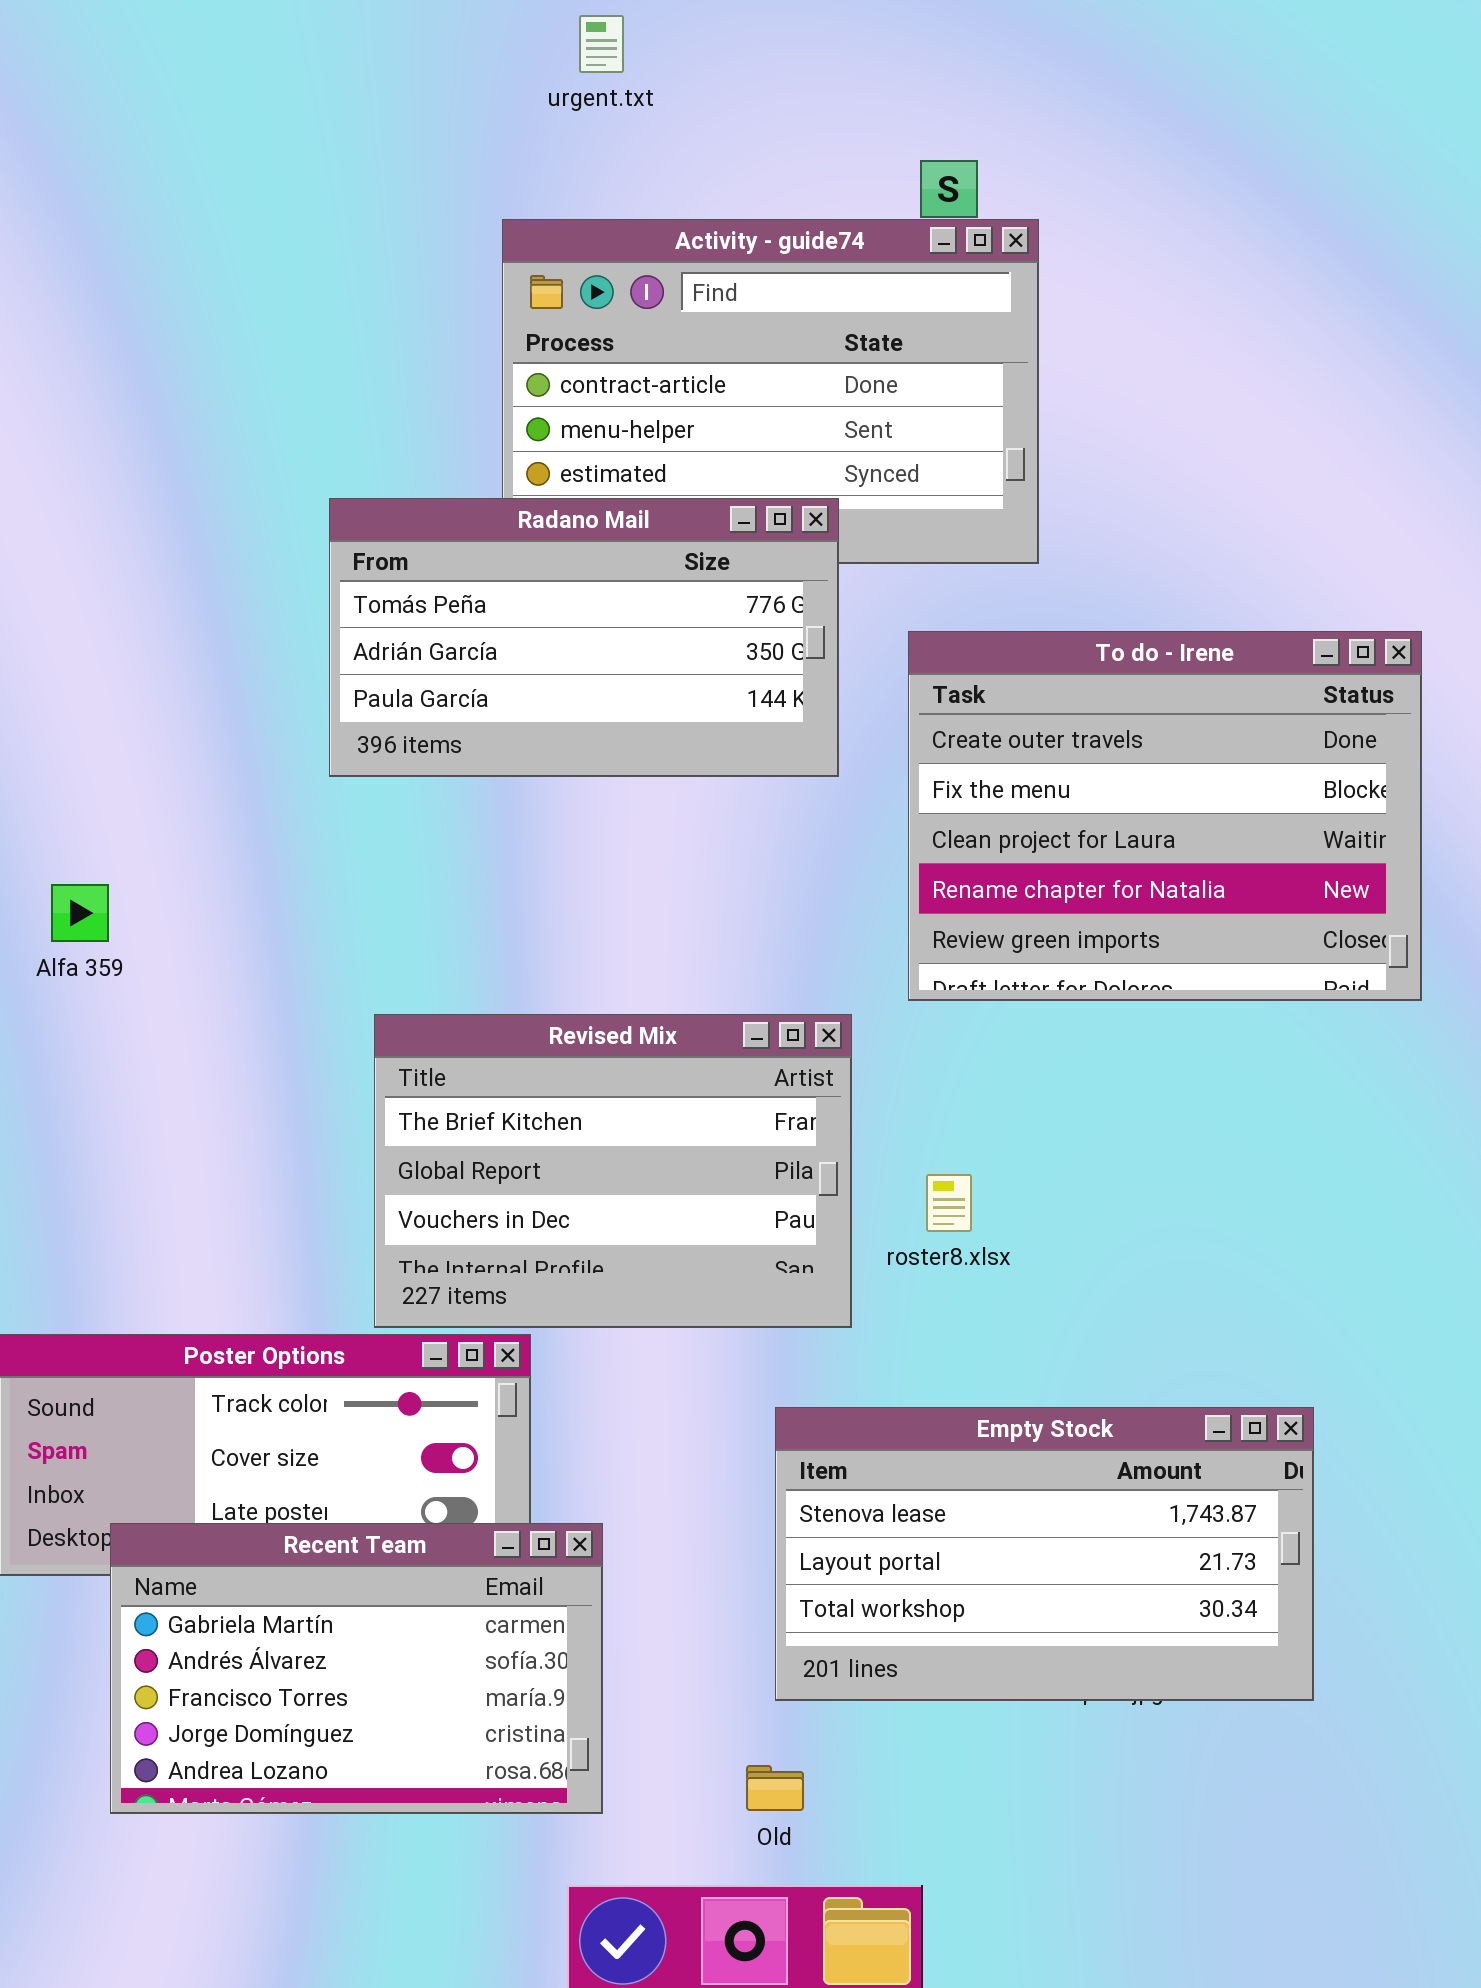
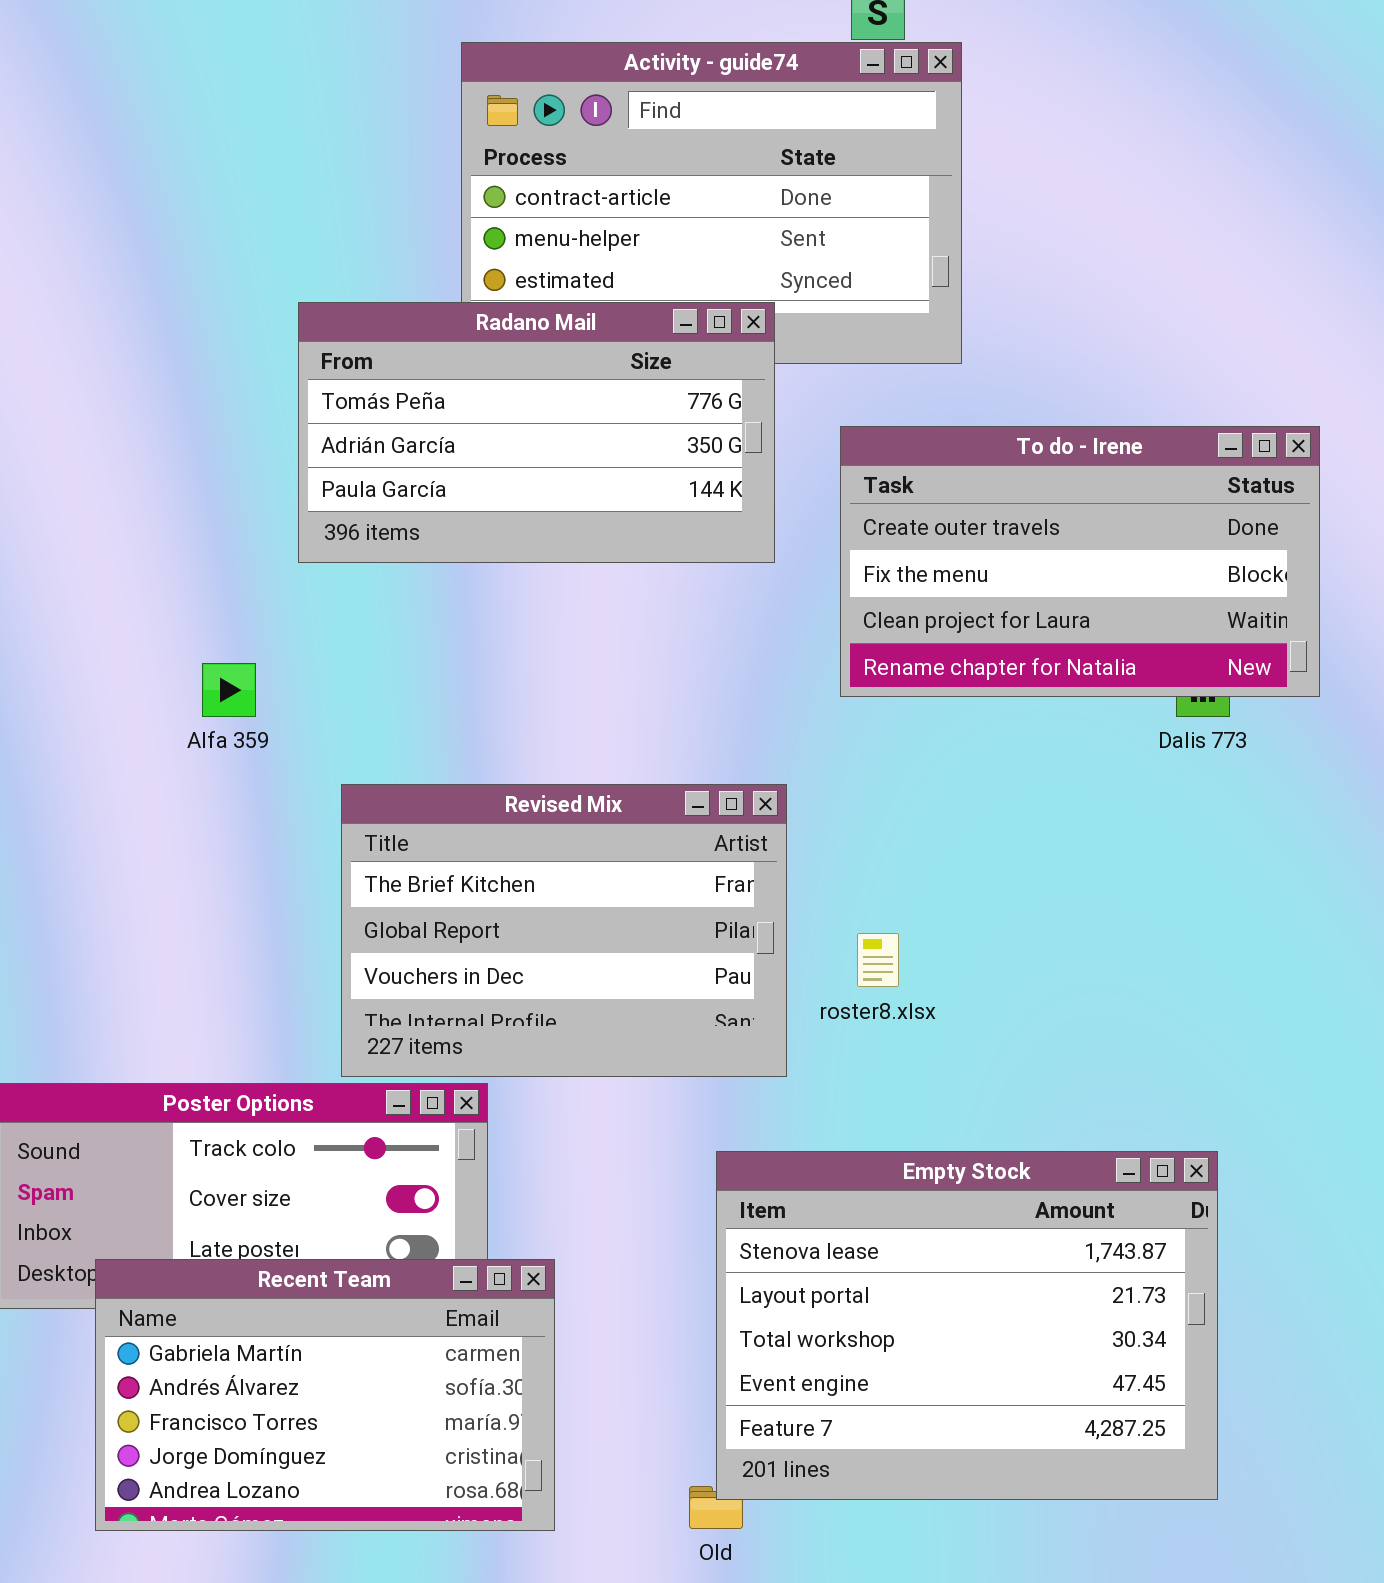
To do - Irene: [908,631,1422,1001] -> [840,426,1320,697], resized
Alfa 359: [51,884,109,942] -> [202,663,256,717], moved
Empty Stock: [775,1407,1314,1701] -> [716,1151,1218,1500], resized

